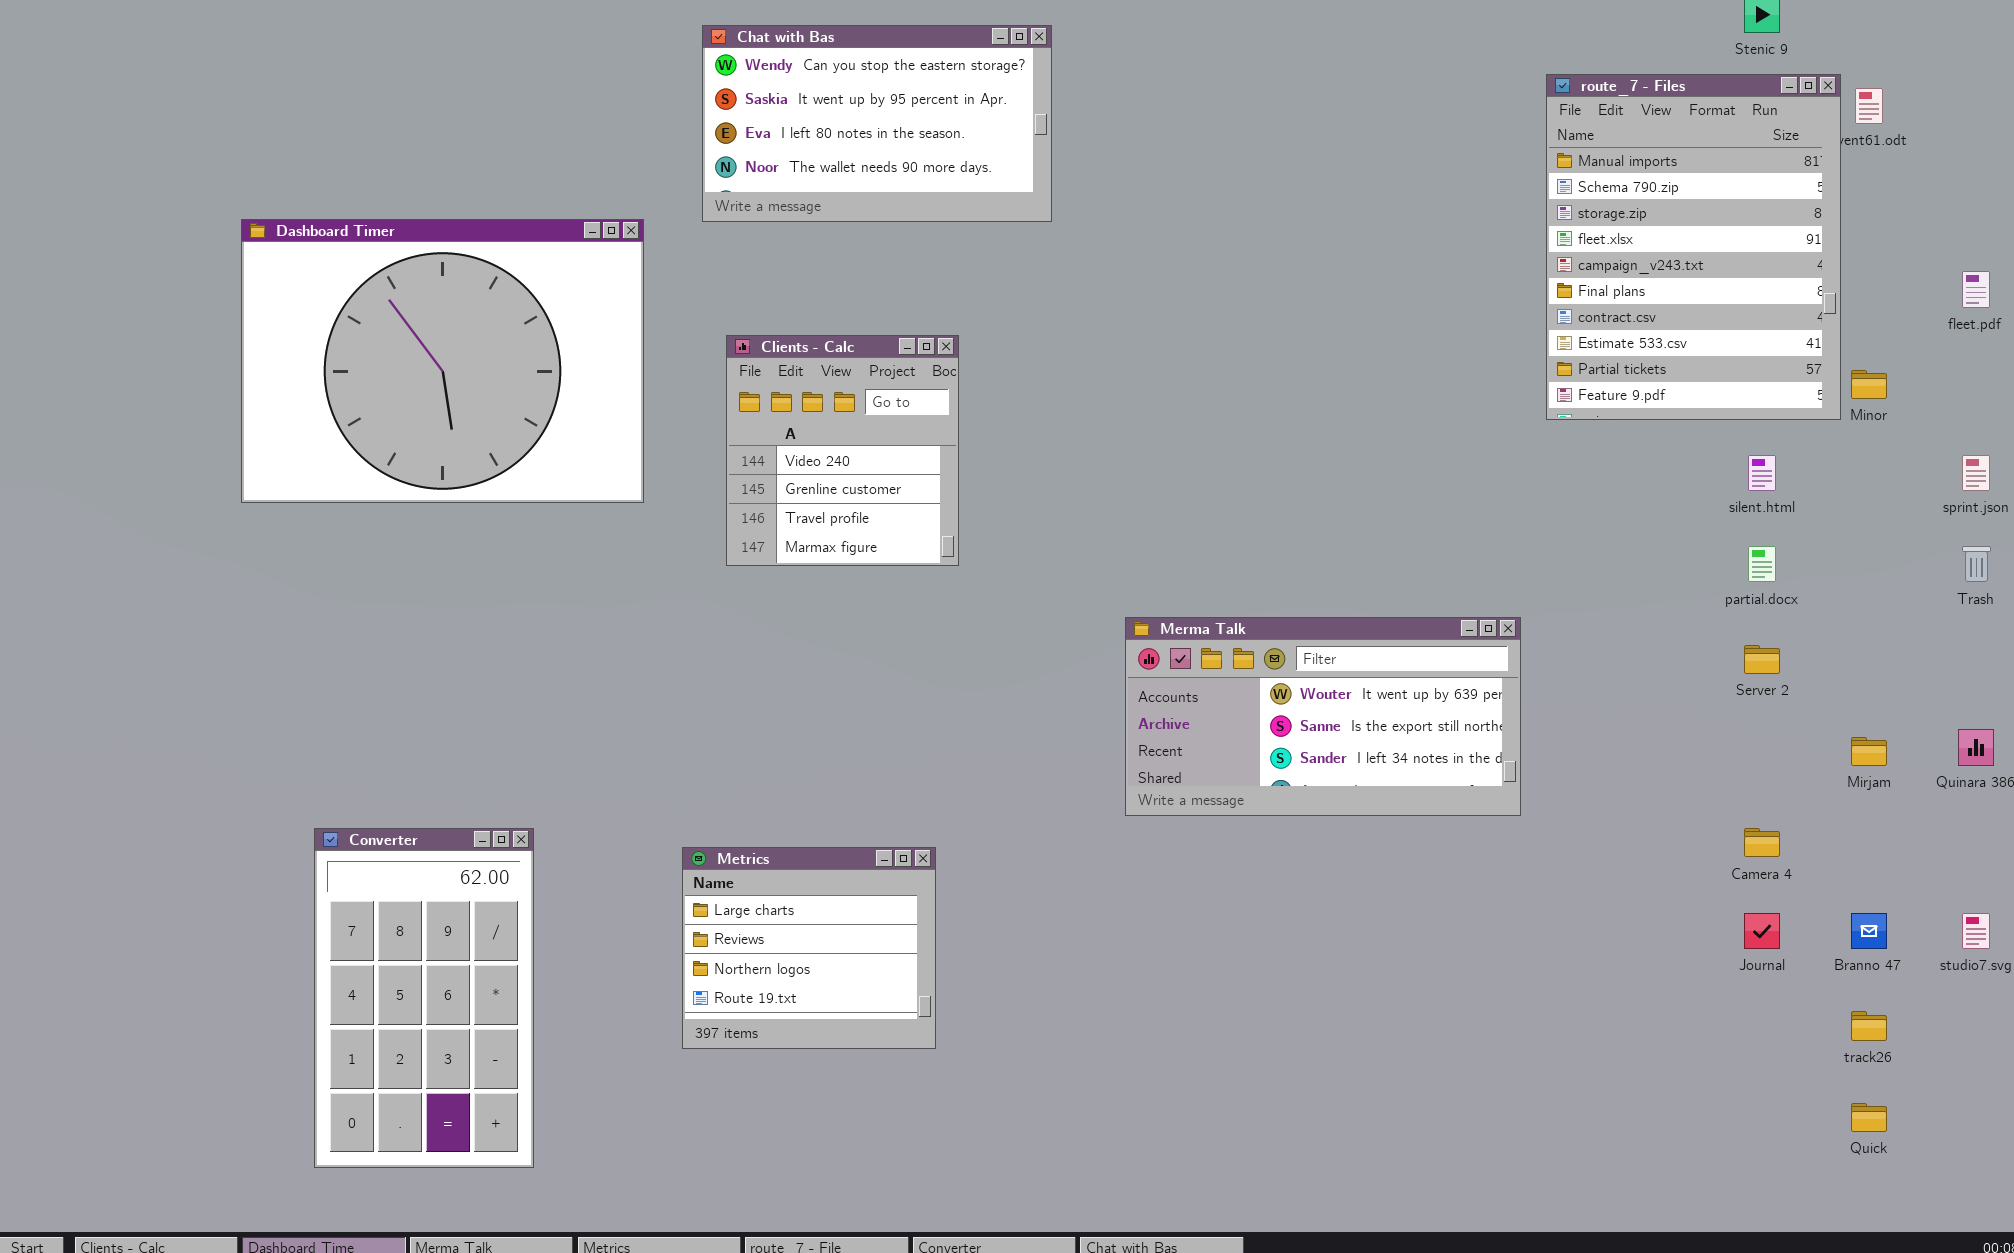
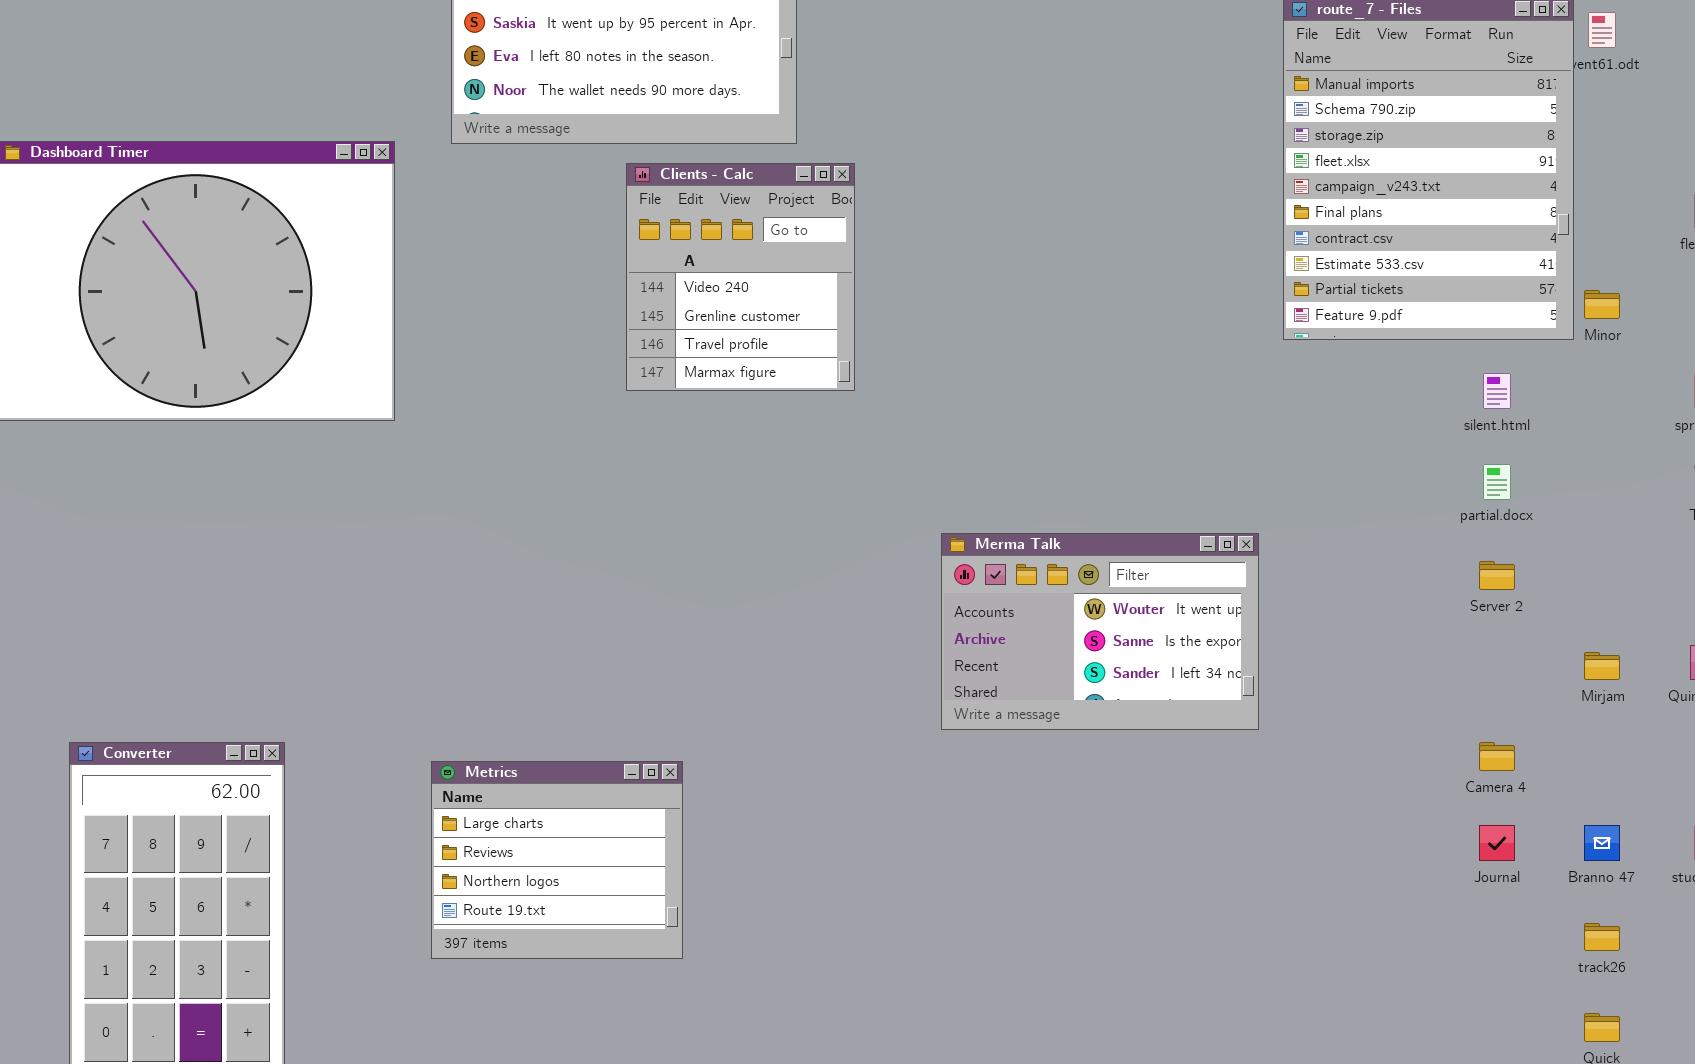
Clients - Calc: [726,335,959,566] -> [626,163,855,391], moved
Merma Talk: [1125,617,1521,816] -> [941,533,1259,730], resized

